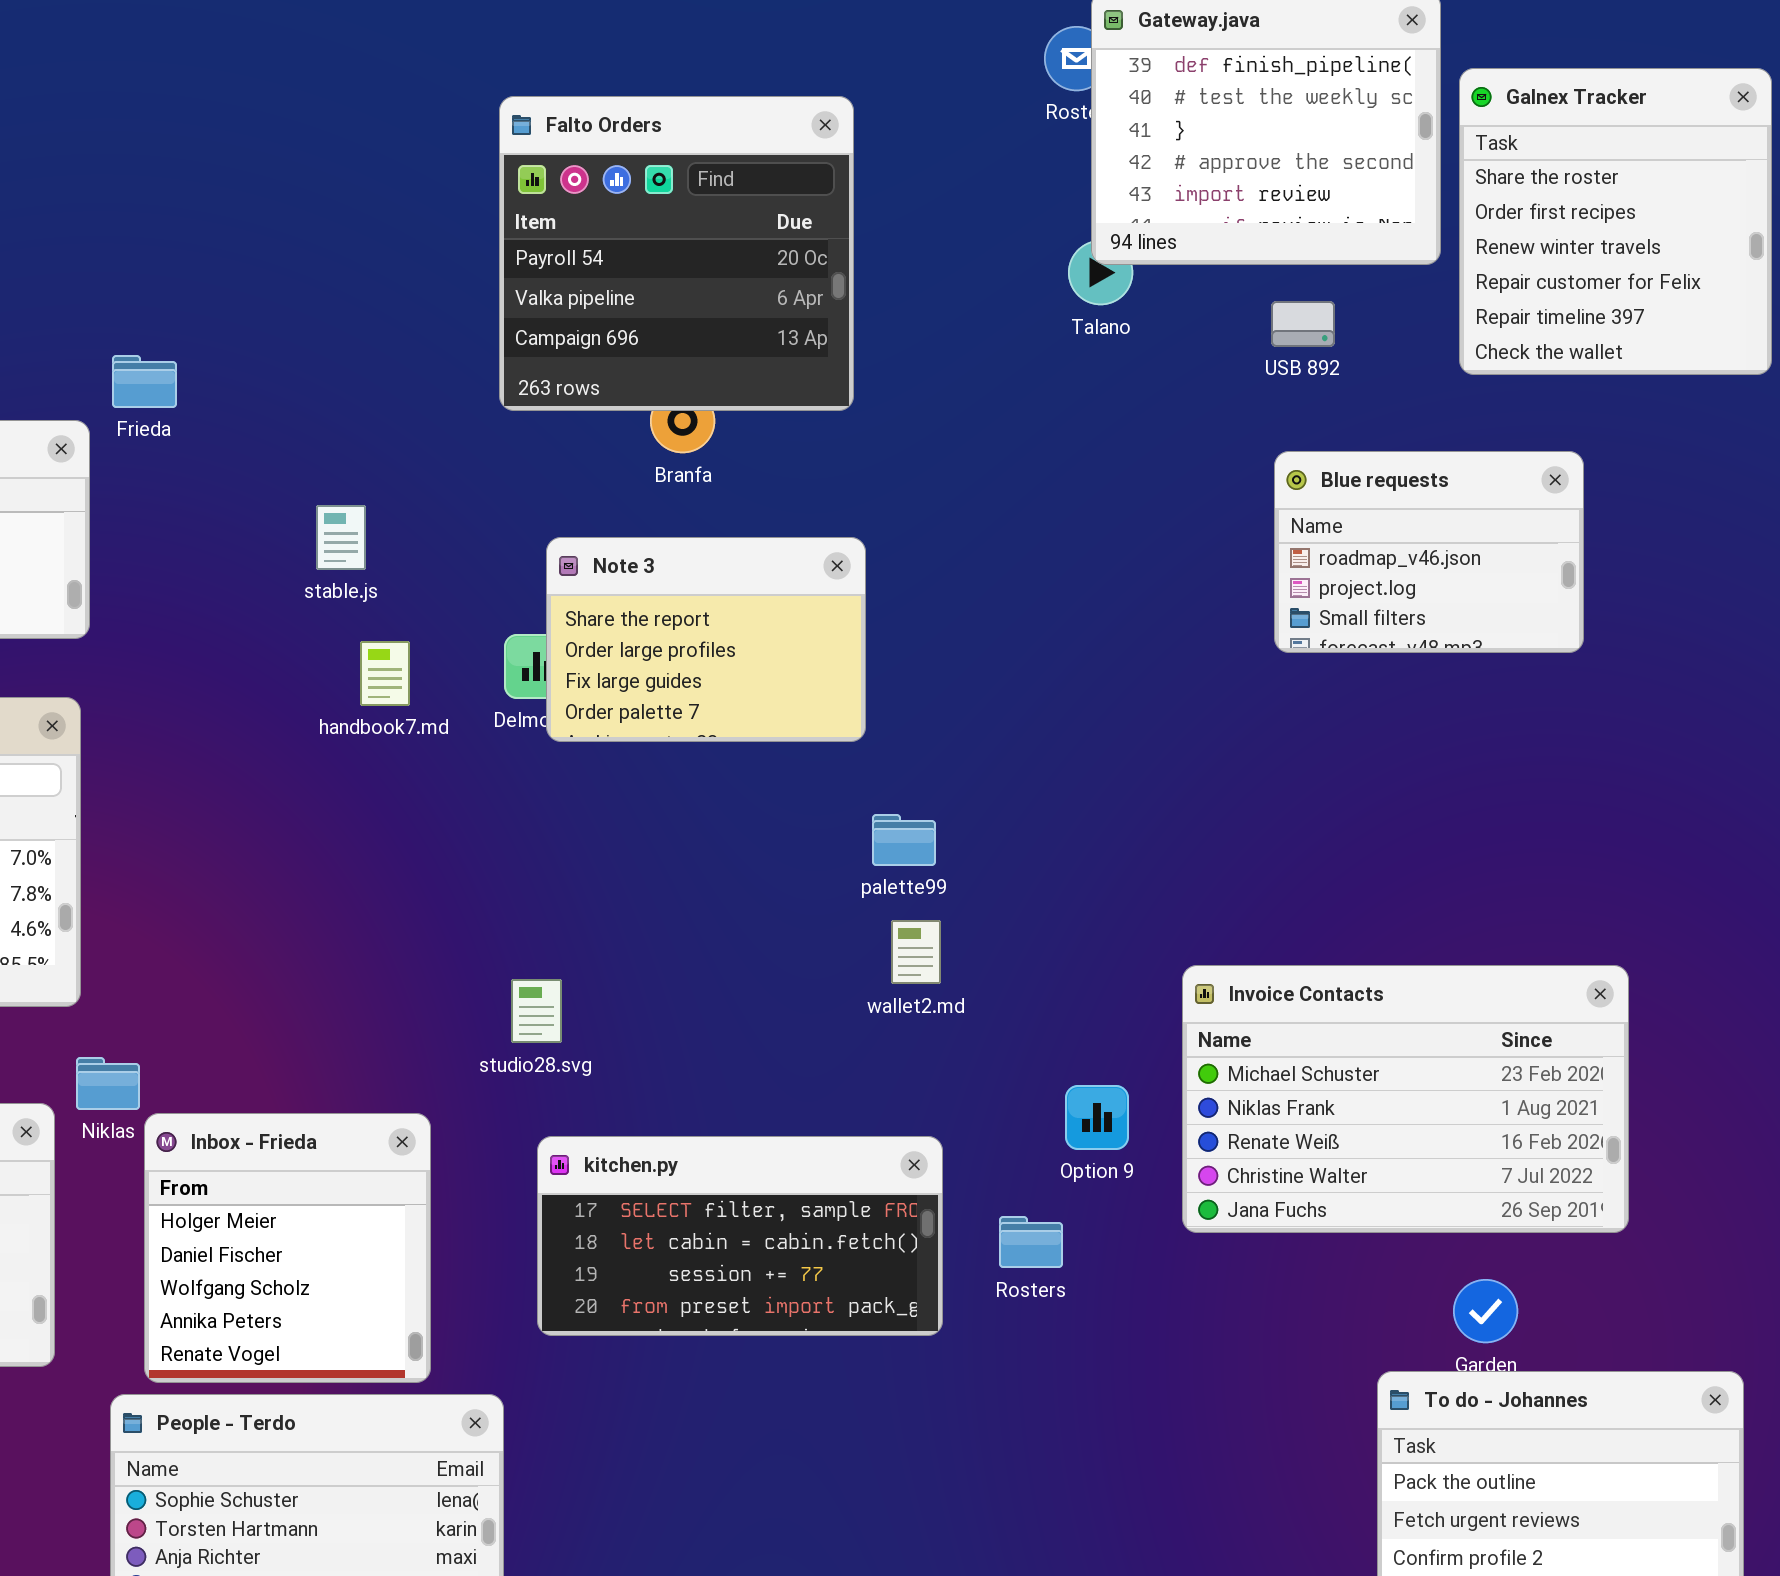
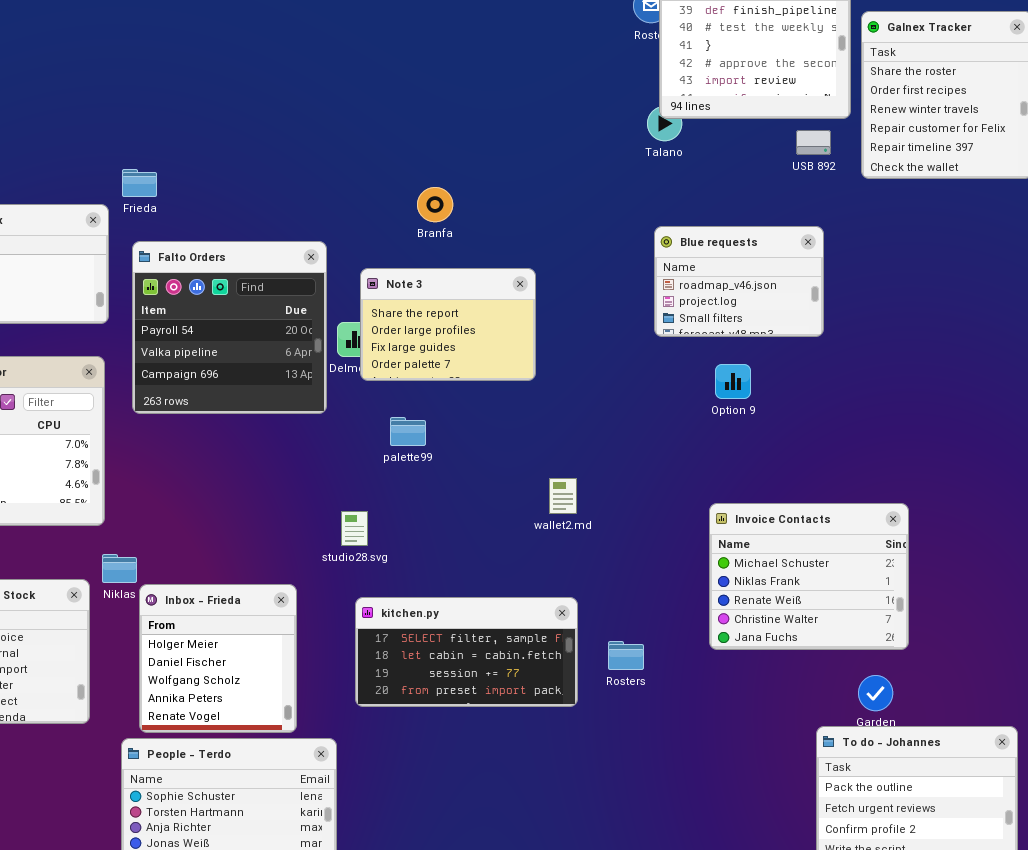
Falto Orders: [499,96,854,411] -> [132,241,327,414], moved
USB 892: [1271,301,1335,347] -> [796,130,831,155], moved
Blue requests: [1274,451,1584,653] -> [654,226,824,337], moved
palette99: [872,814,936,866] -> [390,417,426,446], moved
Invoice Contacts: [1182,965,1629,1233] -> [709,503,909,650], resized
Option 9: [1065,1085,1129,1150] -> [715,364,751,399], moved

